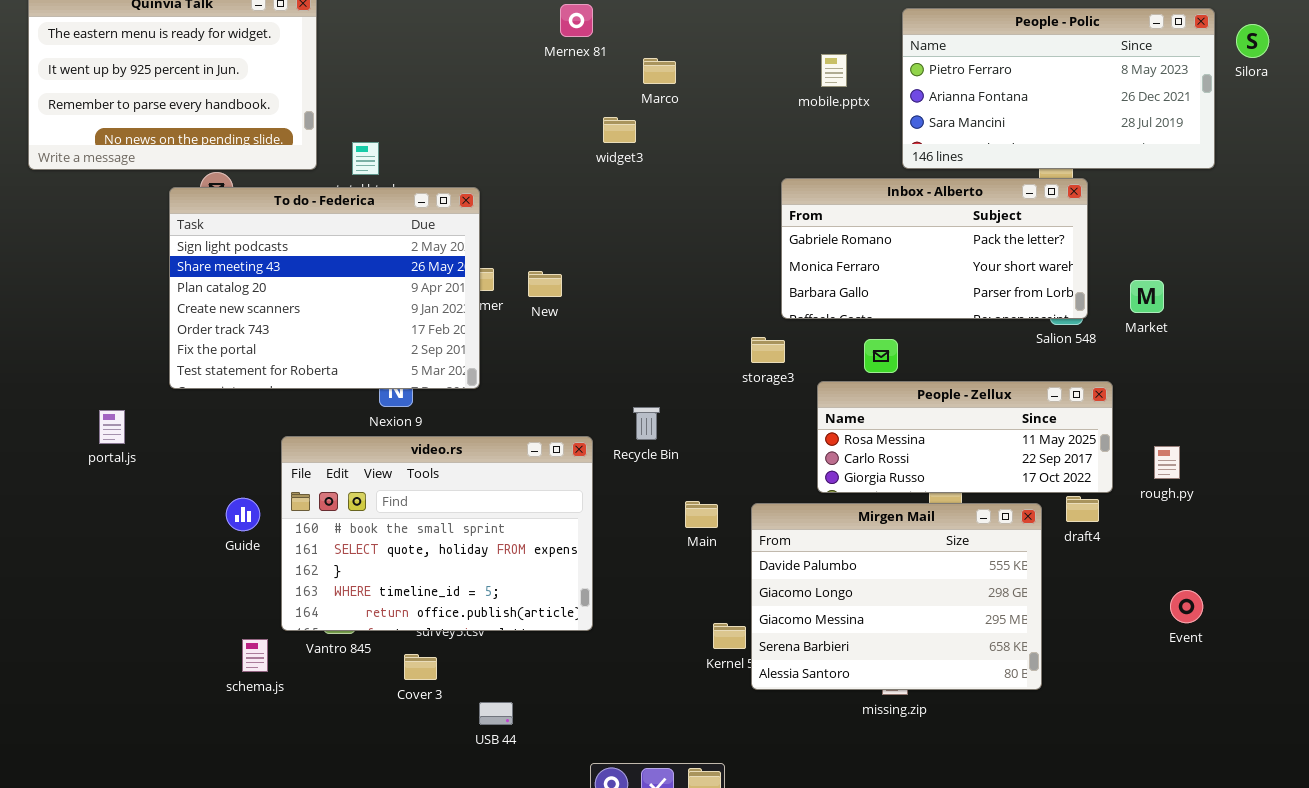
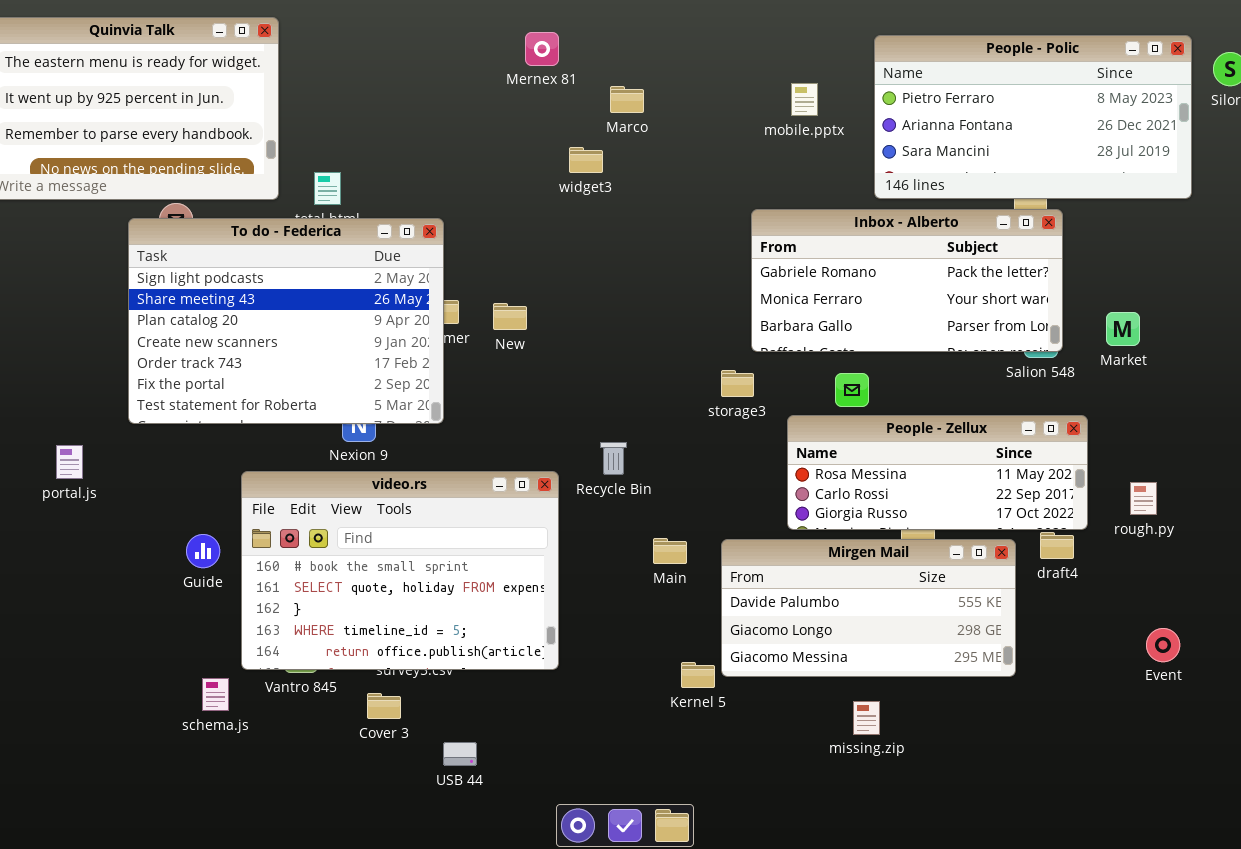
Mirgen Mail: [751,503,1042,690] -> [721,539,1016,677], resized

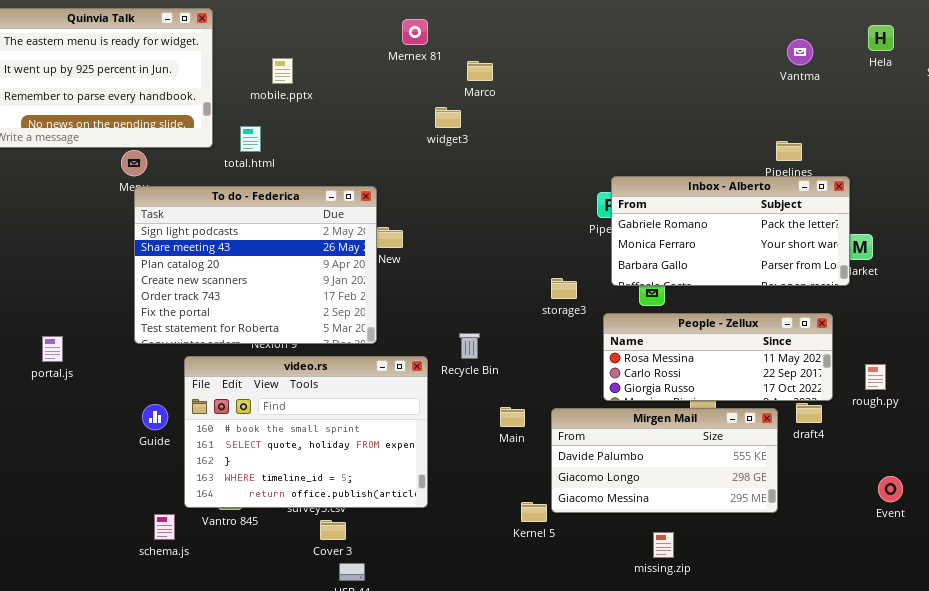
People - Polic: [874,35,1192,199] -> none, closed
mobile.pptx: [791,83,818,116] -> [272,58,293,84], moved
Inbox - Alberto: [751,209,1063,352] -> [611,176,850,286], moved
To do - Federica: [128,218,444,424] -> [134,186,377,344], moved
Cover 3: [367,693,401,719] -> [320,520,346,540], moved

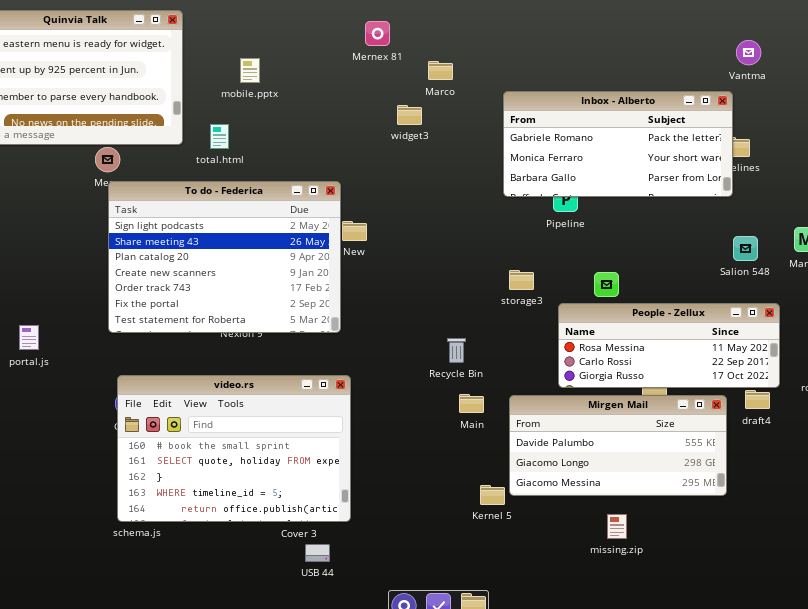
Inbox - Alberto: [611,176,850,286] -> [503,91,733,197], moved
Recycle Bin: [459,333,480,359] -> [447,338,466,363], moved
video.rs: [184,356,428,508] -> [117,375,351,522], moved

